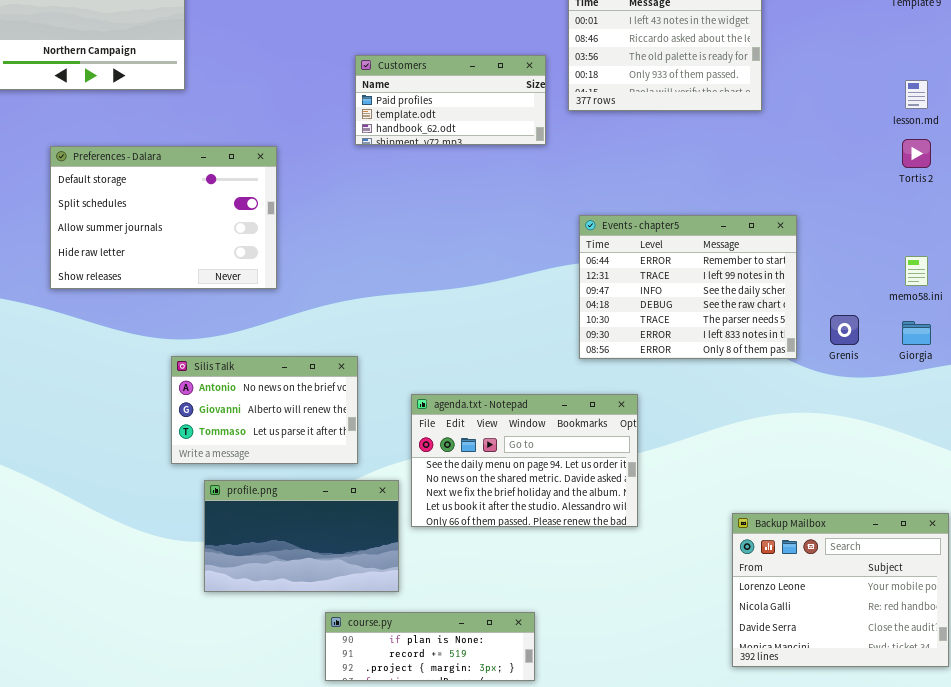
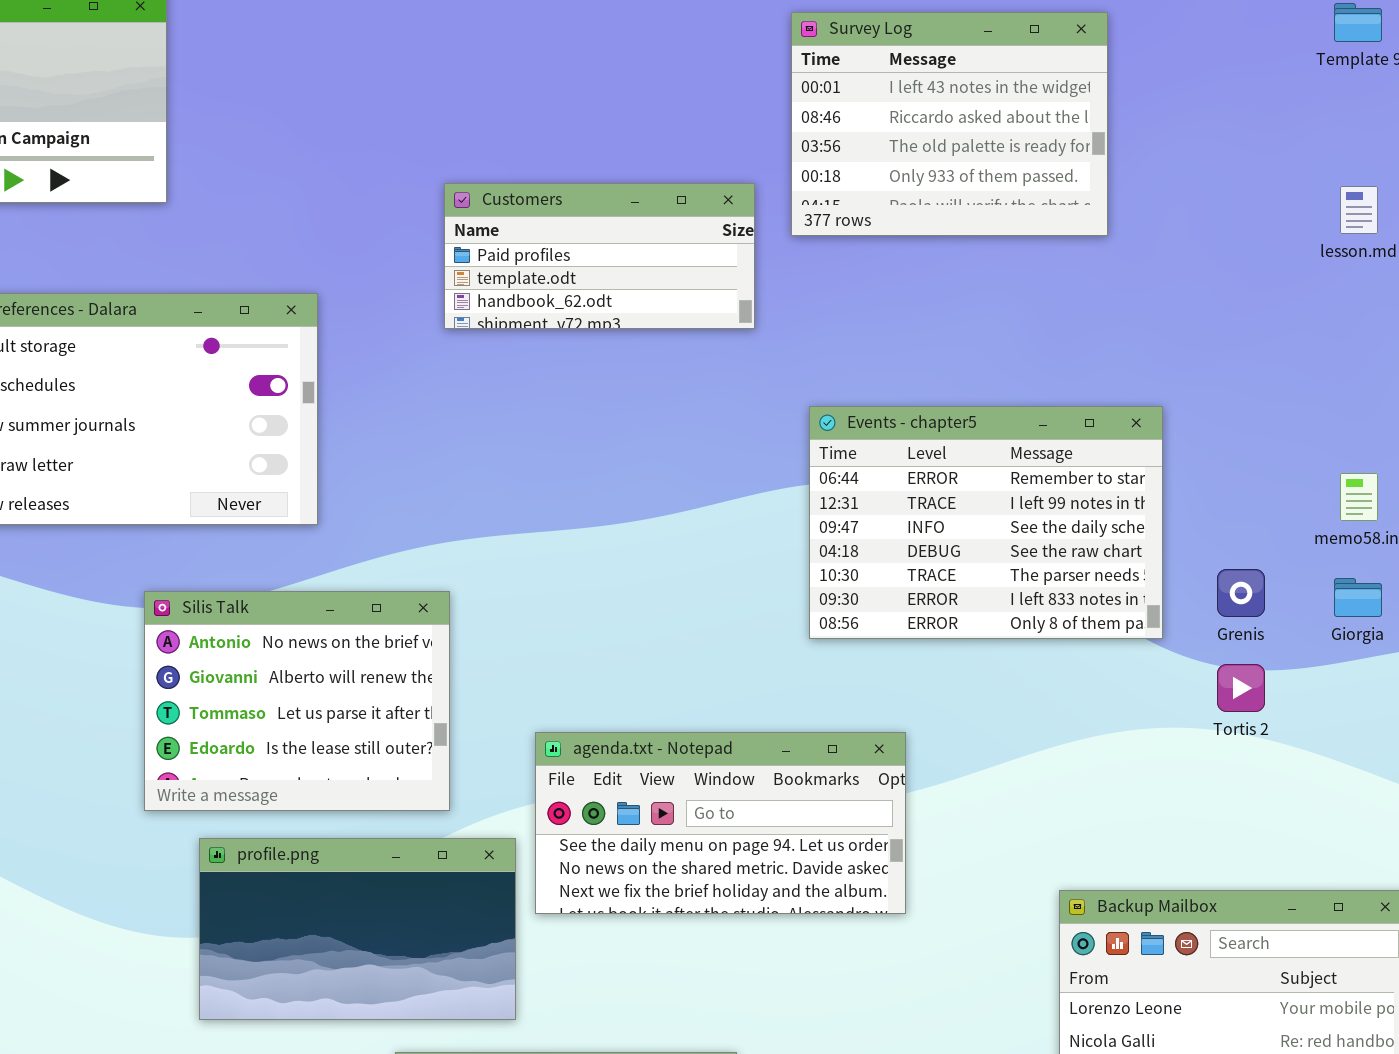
Customers: [355,55,546,145] -> [444,183,755,329], moved
Tortis 2: [902,139,931,168] -> [1217,664,1265,712], moved
Silis Talk: [171,356,358,464] -> [144,591,450,811], resized
agenda.txt - Notepad: [411,394,638,527] -> [535,732,906,914], resized

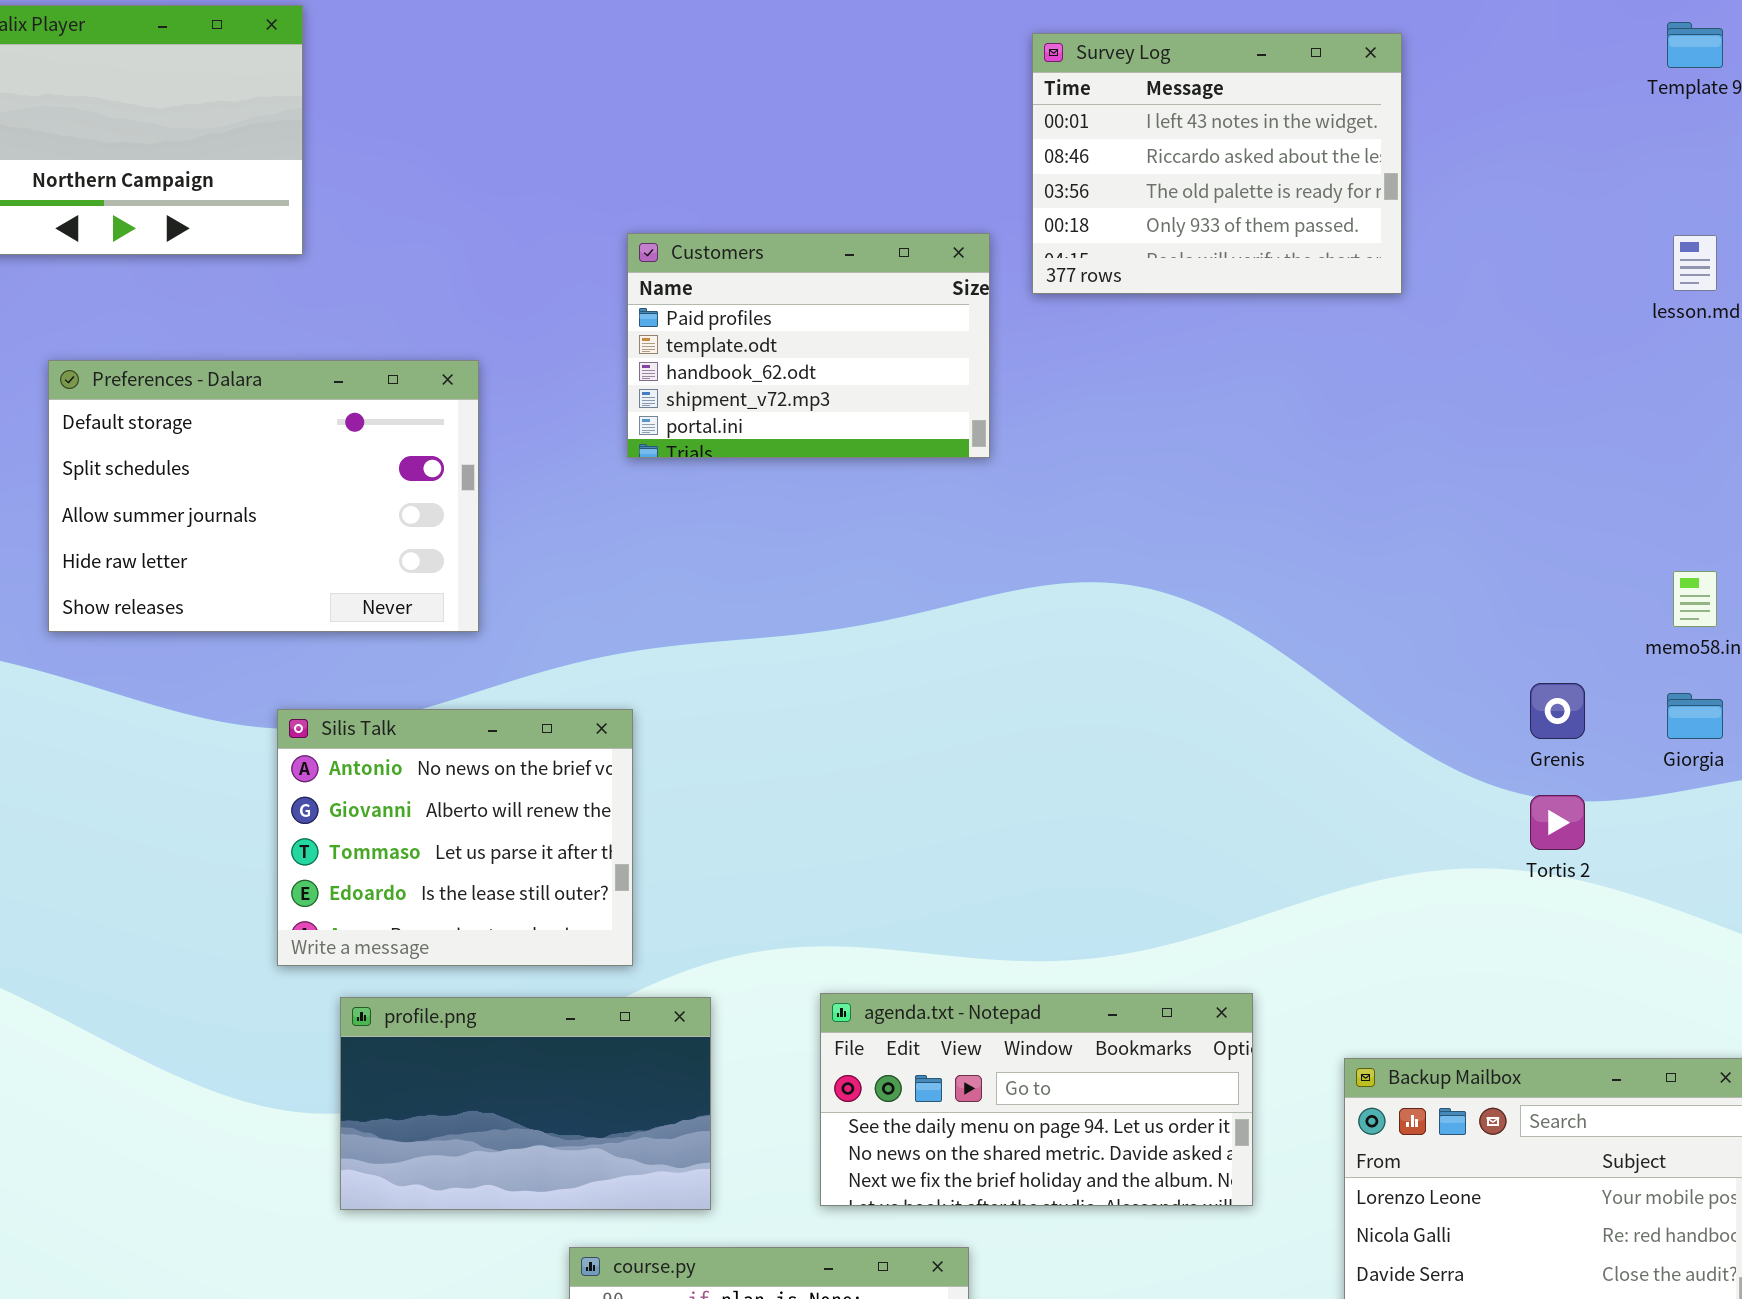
Customers: [444,183,755,329] -> [627,233,990,458], resized
Events - chapter5: [809,406,1163,639] -> none, closed
agenda.txt - Notepad: [535,732,906,914] -> [820,993,1253,1206], moved

